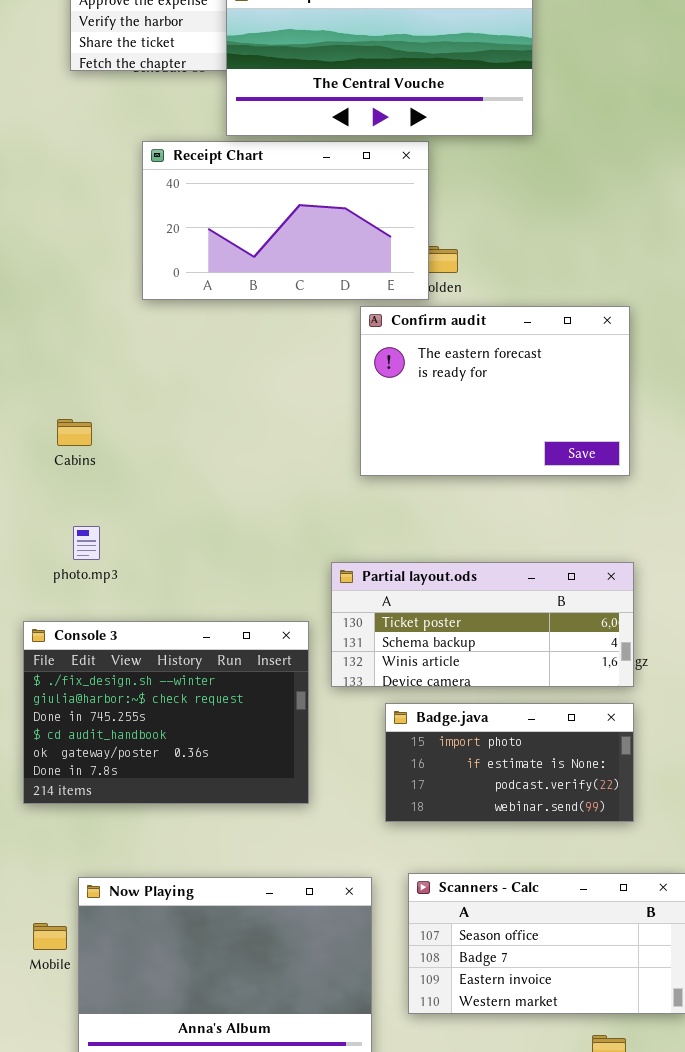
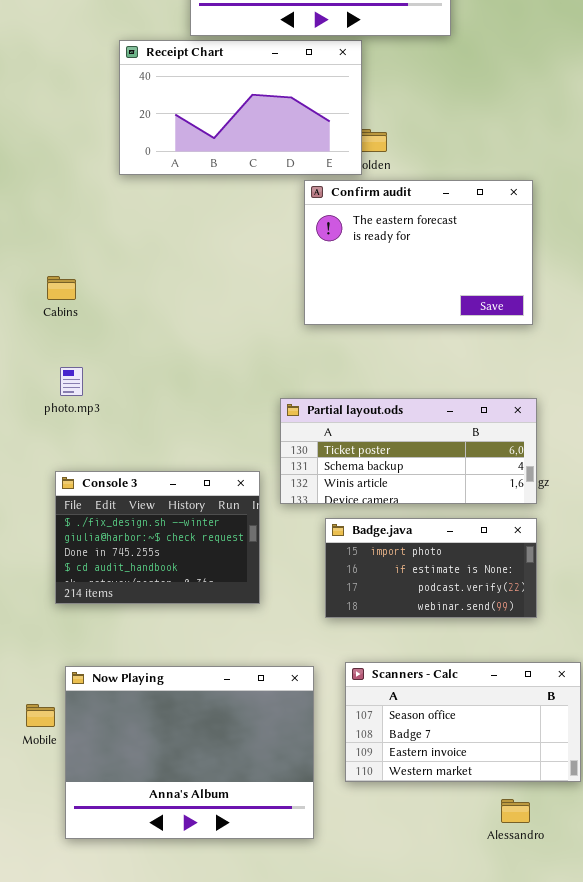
Console 3: [23,621,309,804] -> [55,471,260,604], resized

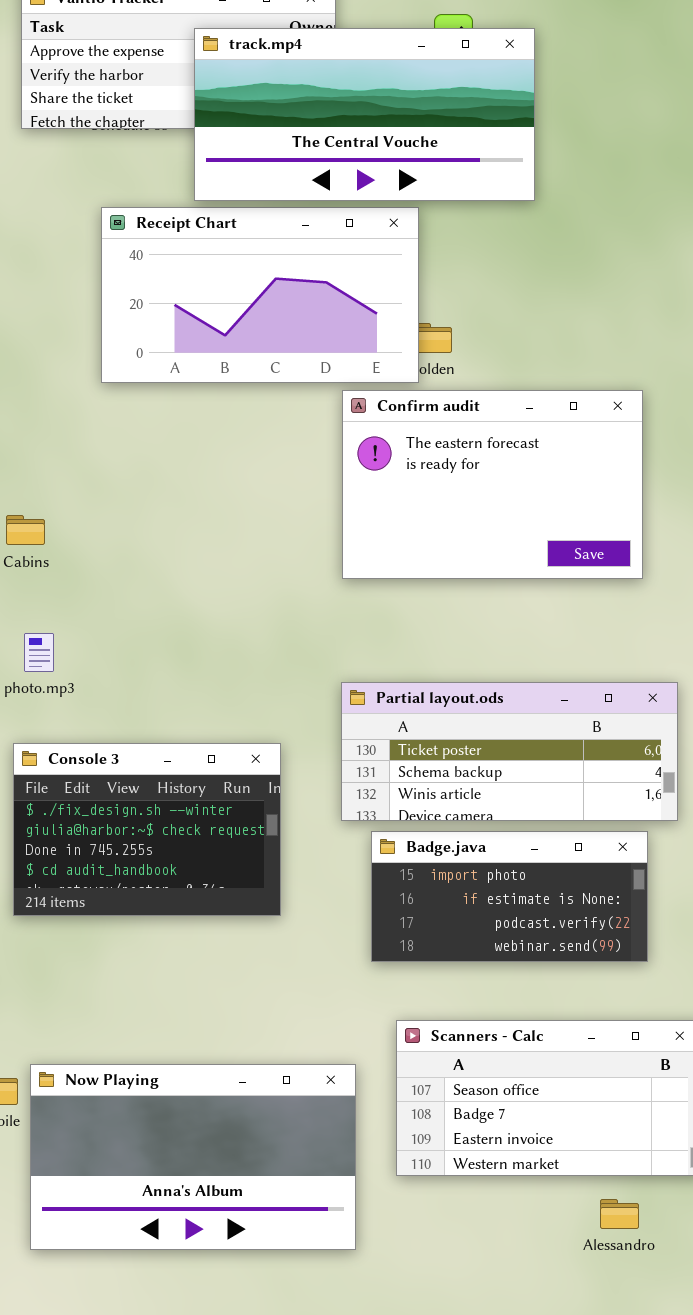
Partial layout.ods: [280,398,537,504] -> [341,682,678,821], moved
Console 3: [55,471,260,604] -> [13,743,281,916], moved
Now Playing: [65,666,314,839] -> [30,1064,356,1250], resized

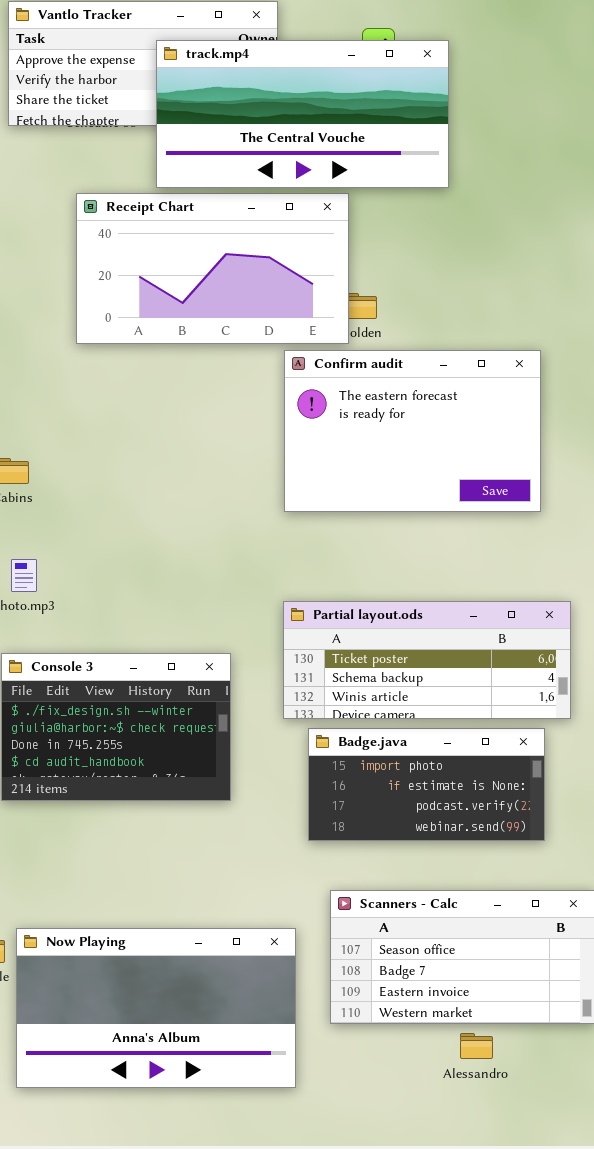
Alessandro: [600,1199,639,1229] -> [460,1033,493,1059], moved

